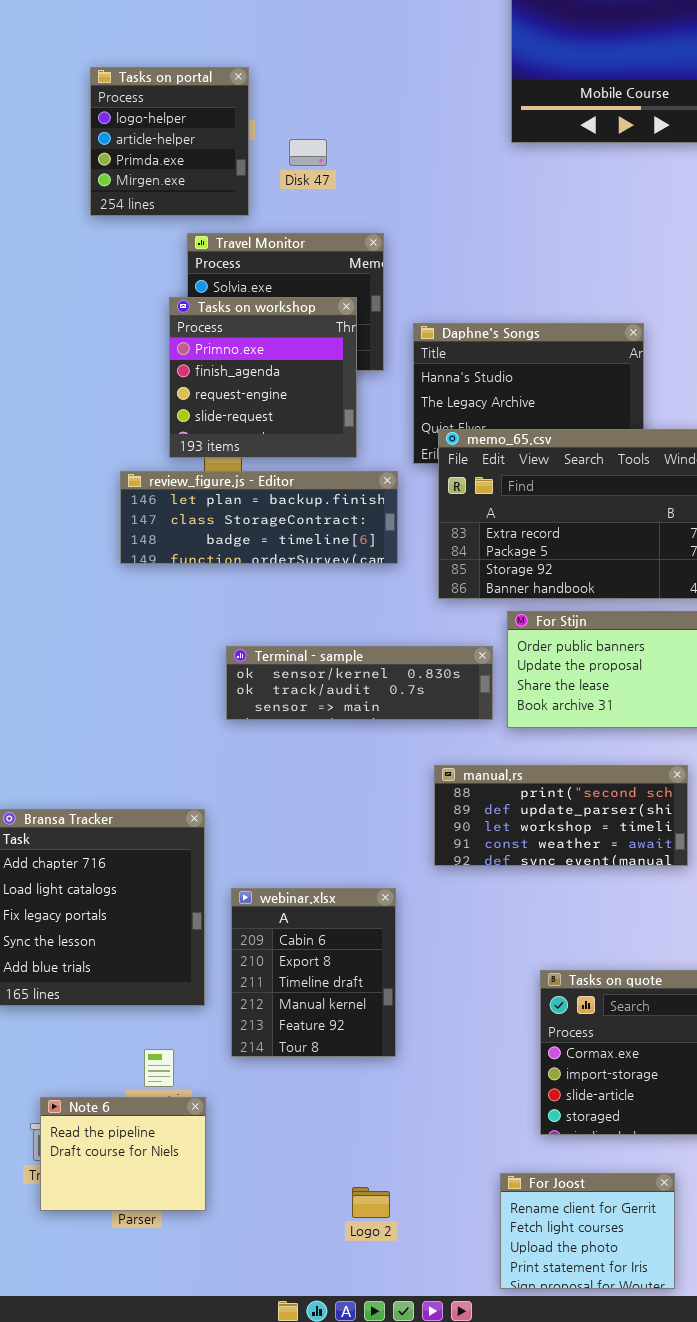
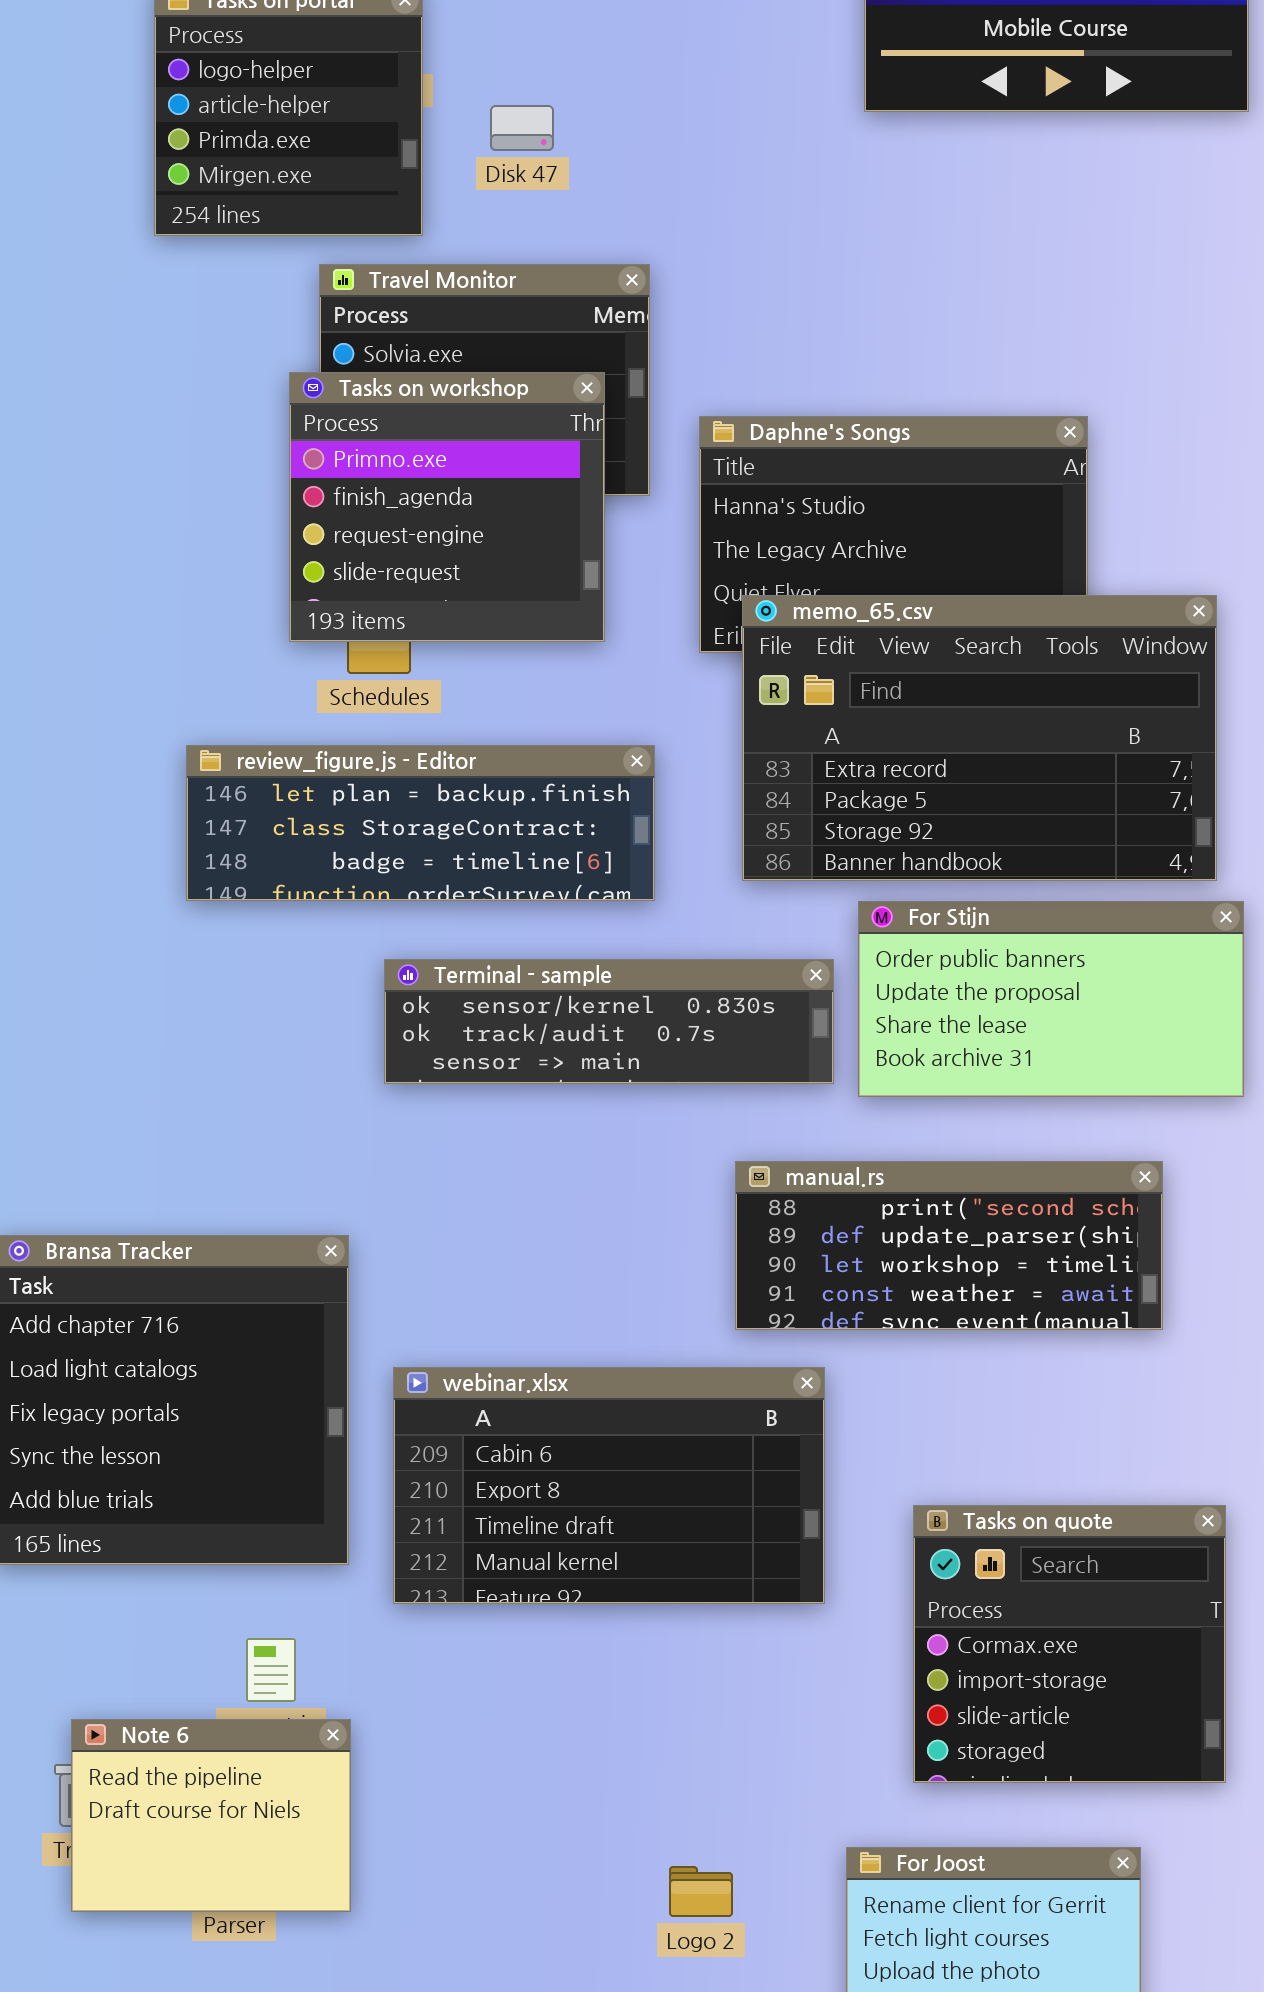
review_figure.js - Editor: [120,471,398,564] -> [186,745,655,901], moved
webinar.xlsx: [231,888,396,1057] -> [393,1367,825,1604], resized
Logo 2: [352,1187,390,1218] -> [669,1866,733,1917], moved

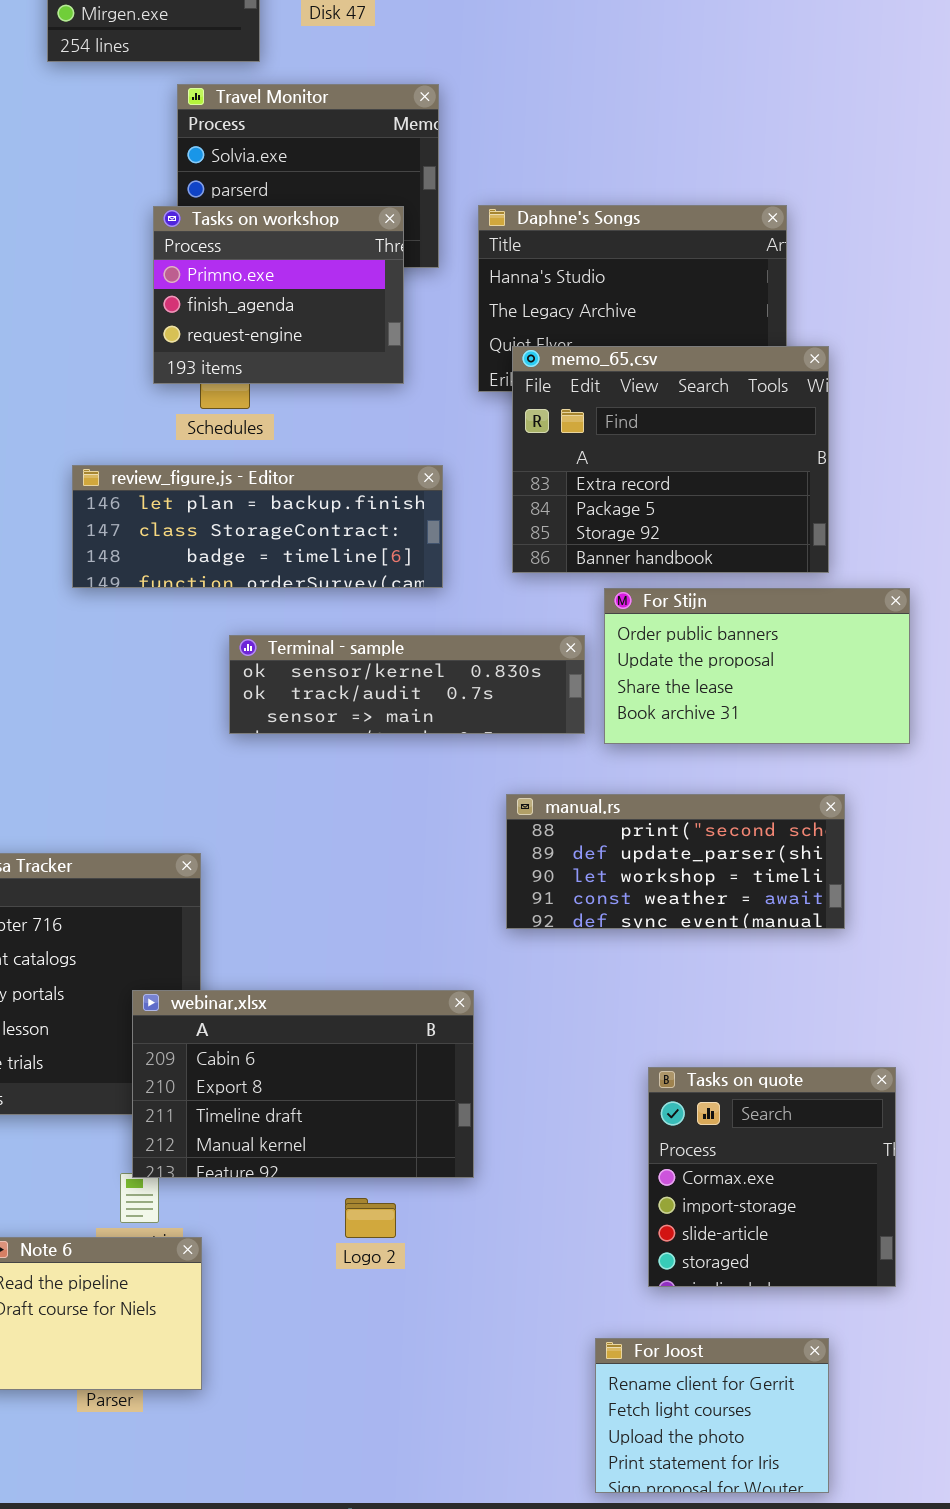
Tasks on workshop: [289,372,605,642] -> [153,206,404,384], resized
memo_65.csv: [742,595,1217,881] -> [512,346,829,573], resized
webinar.xlsx: [393,1367,825,1604] -> [132,990,474,1178], moved
Logo 2: [669,1866,733,1917] -> [345,1198,396,1238], moved

